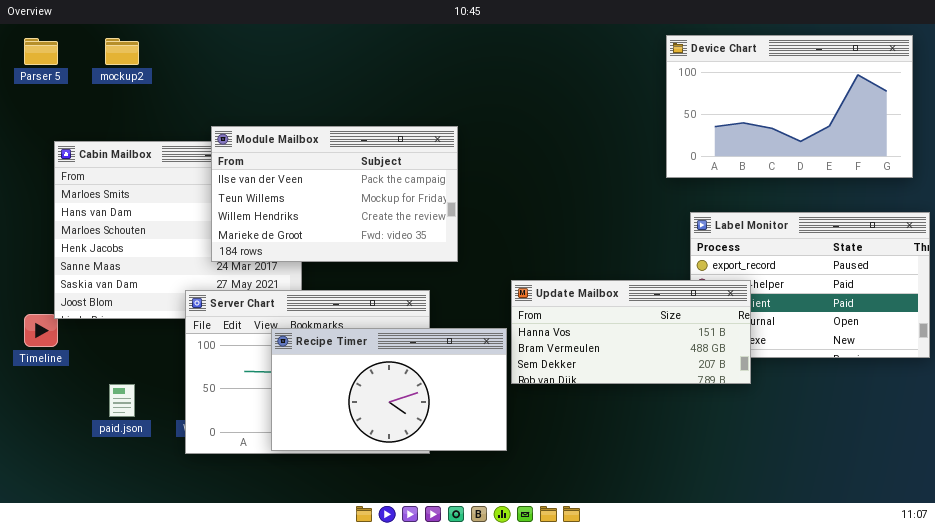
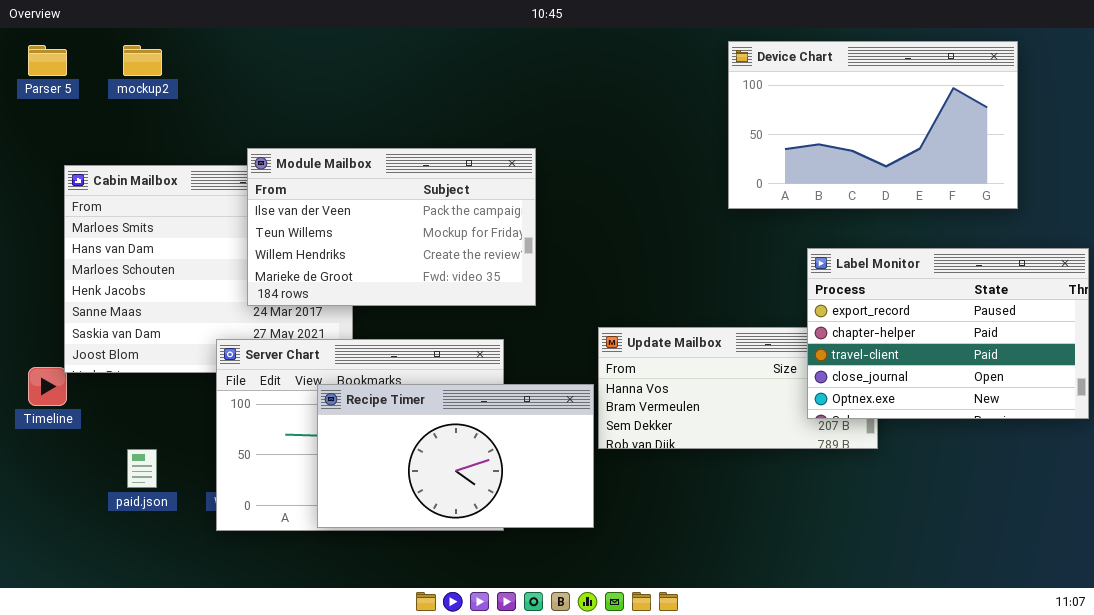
Device Chart: [666,35,913,178] -> [728,41,1018,209], moved
Label Monitor: [690,212,930,358] -> [807,248,1089,419], raised

